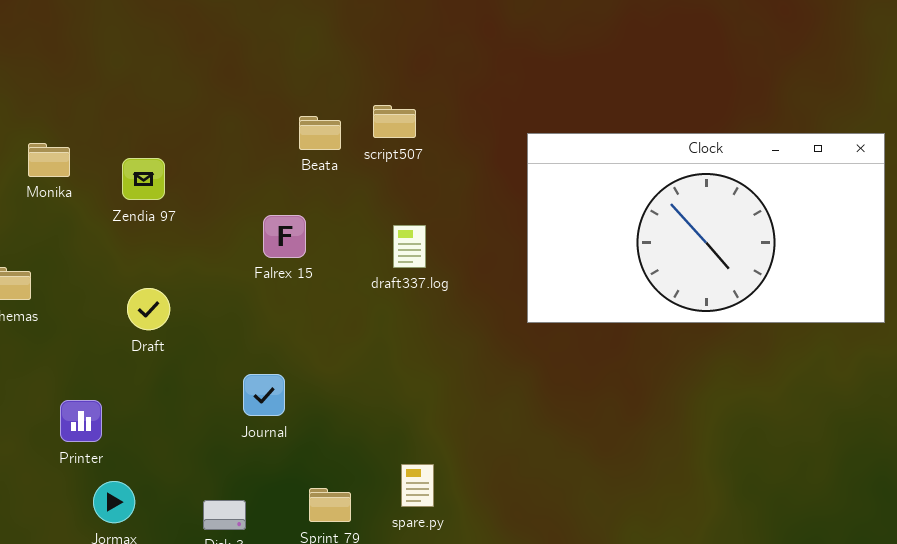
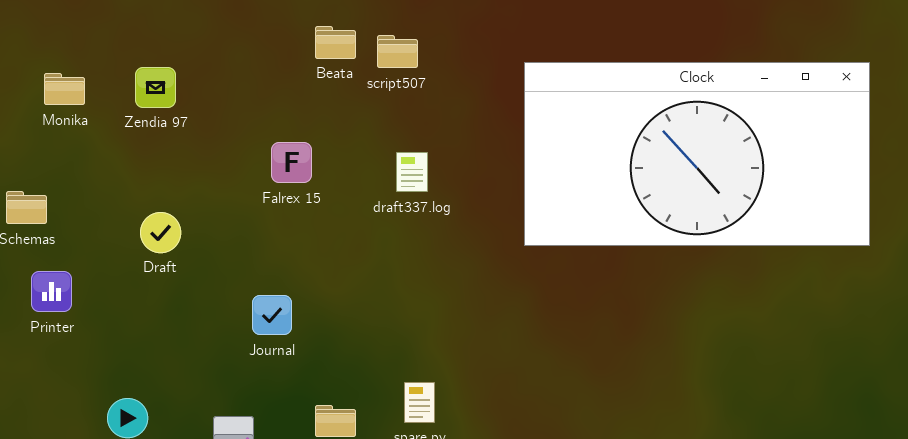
Beata: [299,116,341,150] -> [315,26,356,59], moved
Zendia 97: [122,158,165,200] -> [135,67,176,108], moved
Printer: [60,400,102,442] -> [31,271,72,312], moved

